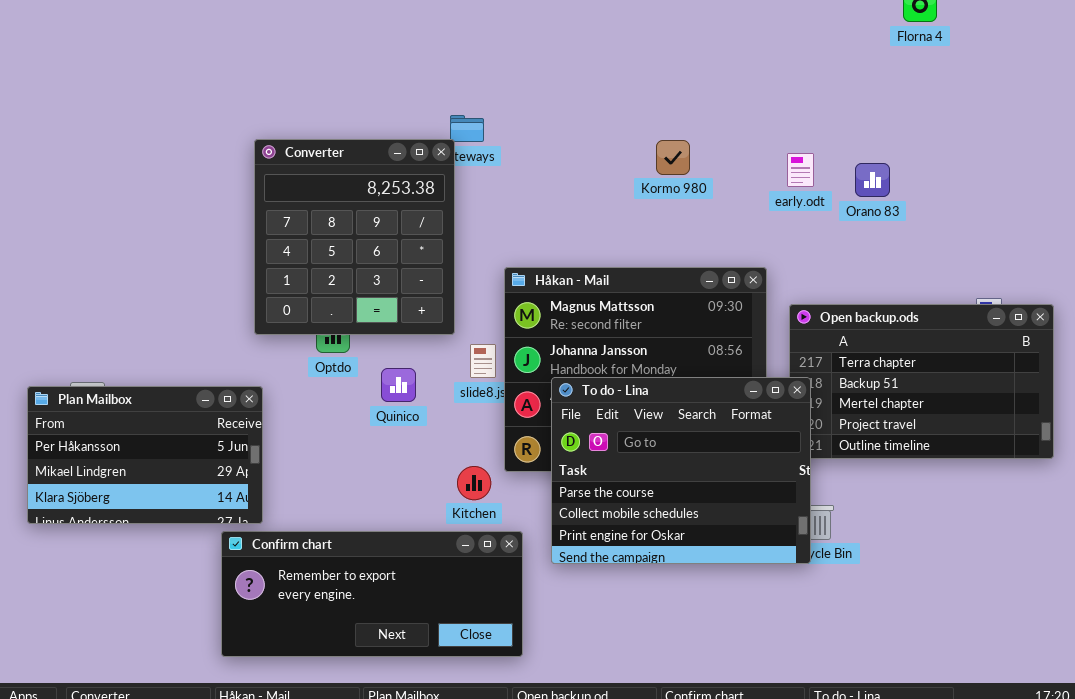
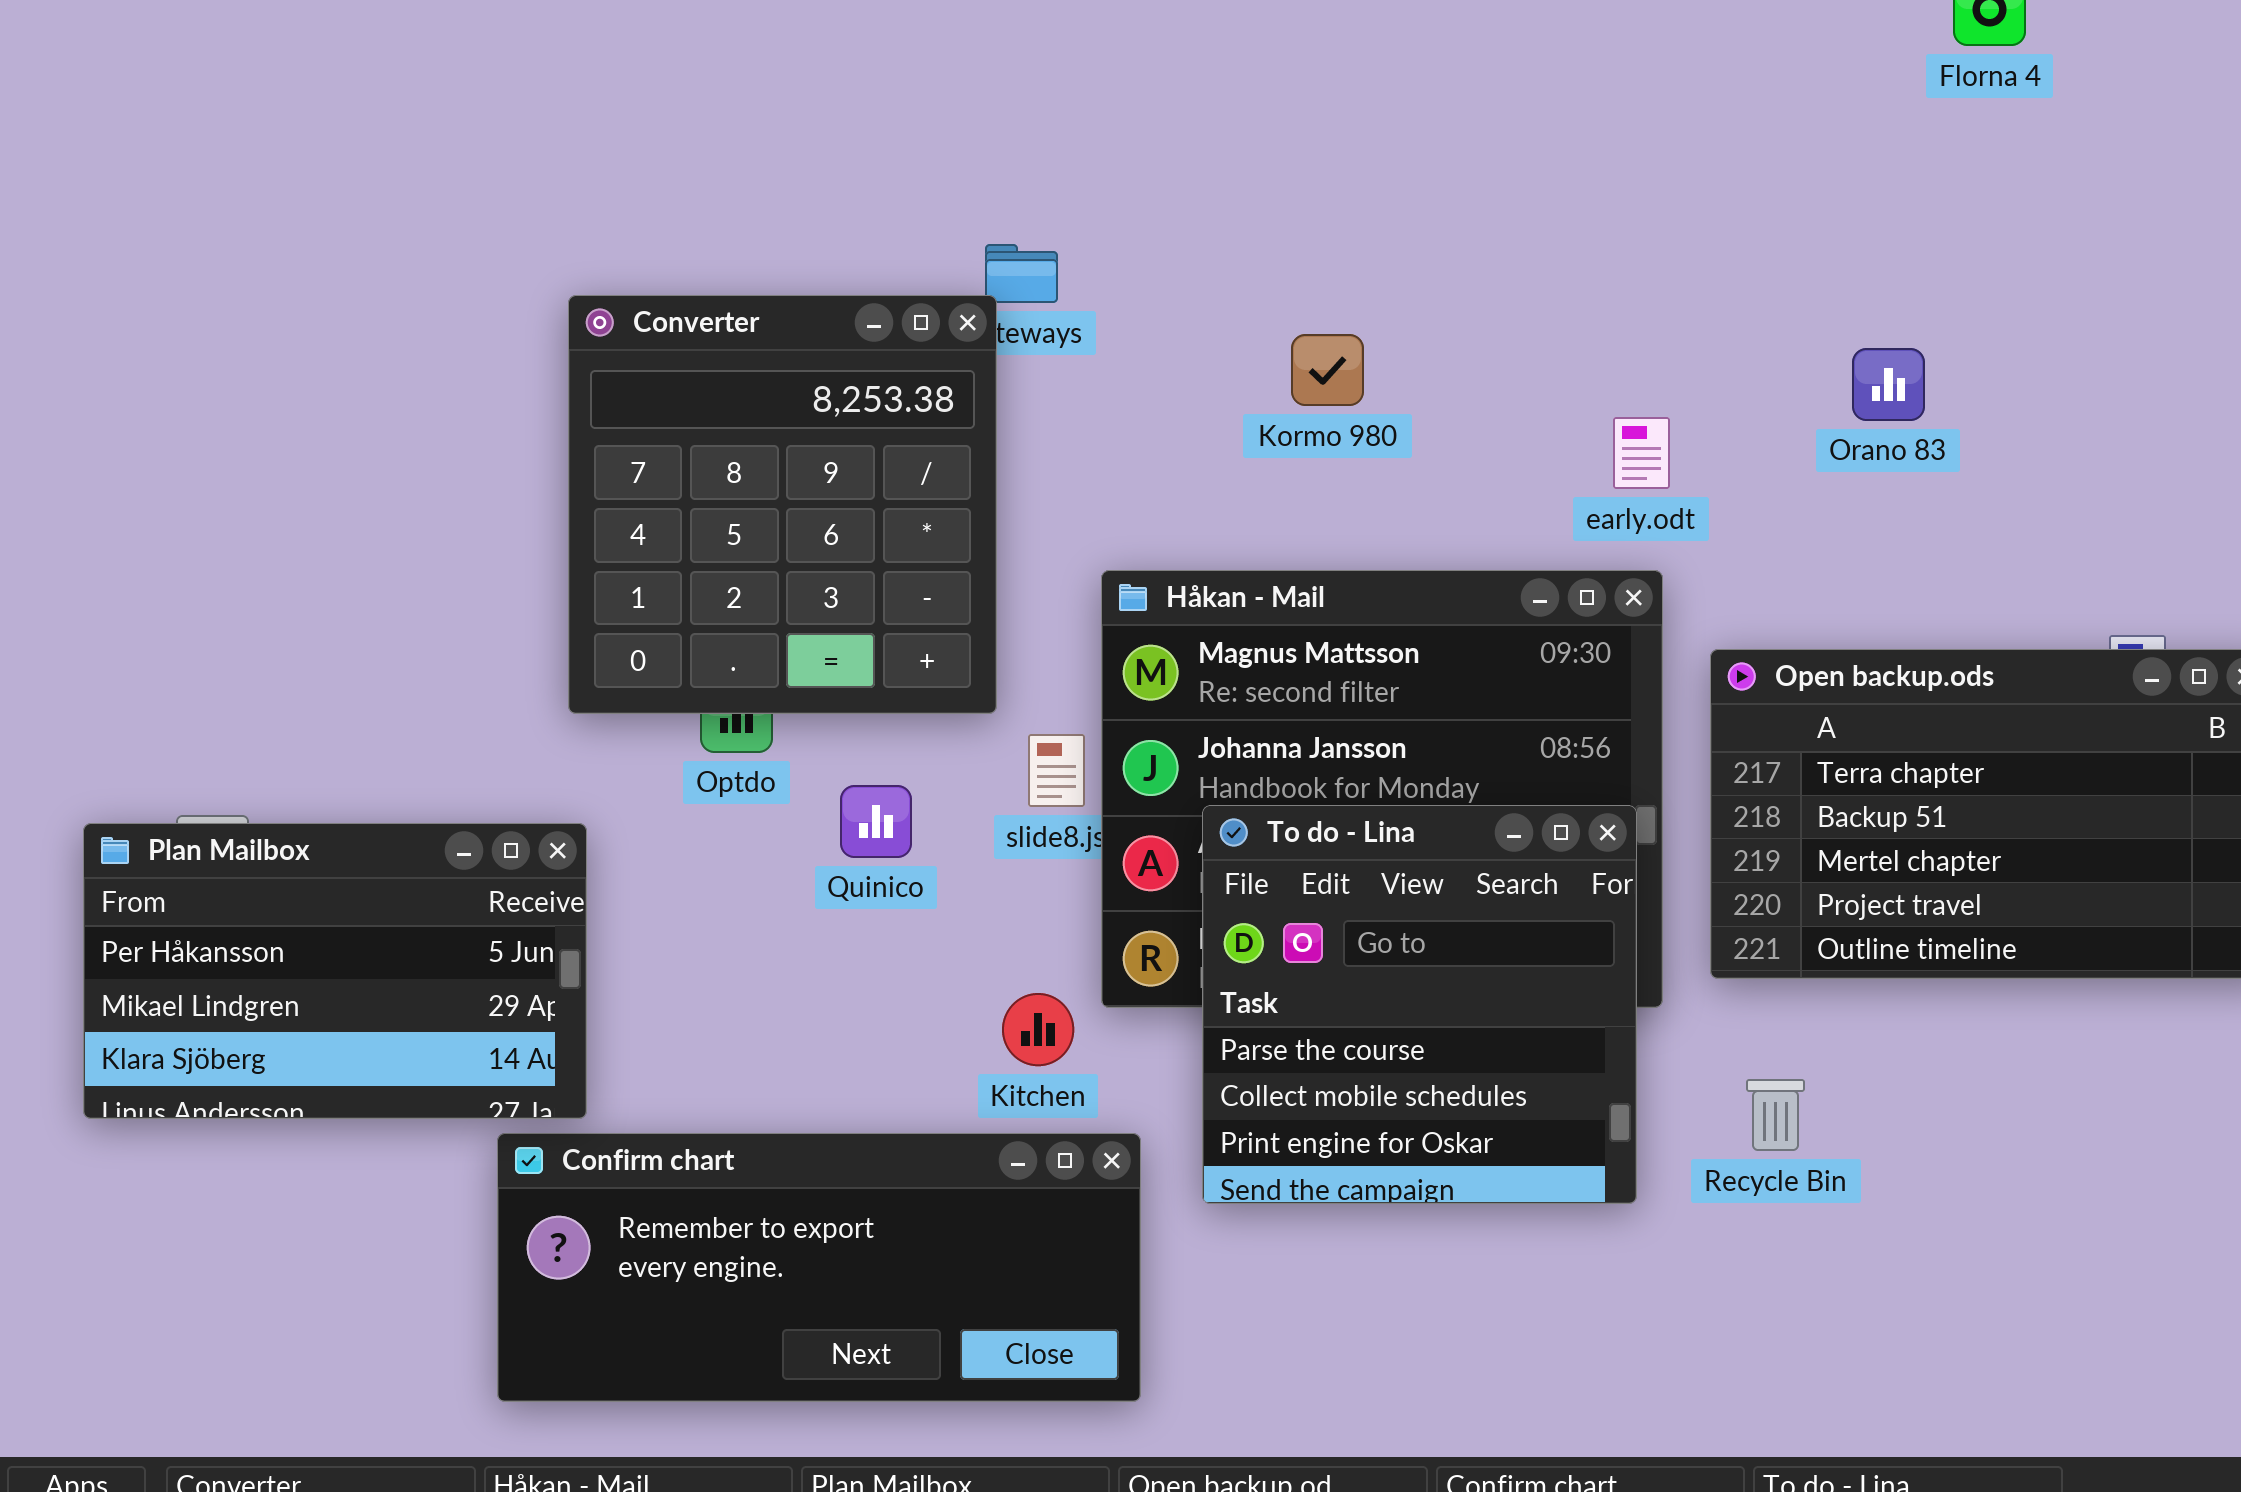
Kormo 980: [656,140,690,175] -> [1291,334,1364,406], moved
early.odt: [787,153,814,187] -> [1613,417,1670,489], moved
To do - Lina: [551,377,811,564] -> [1202,805,1637,1204], resized

